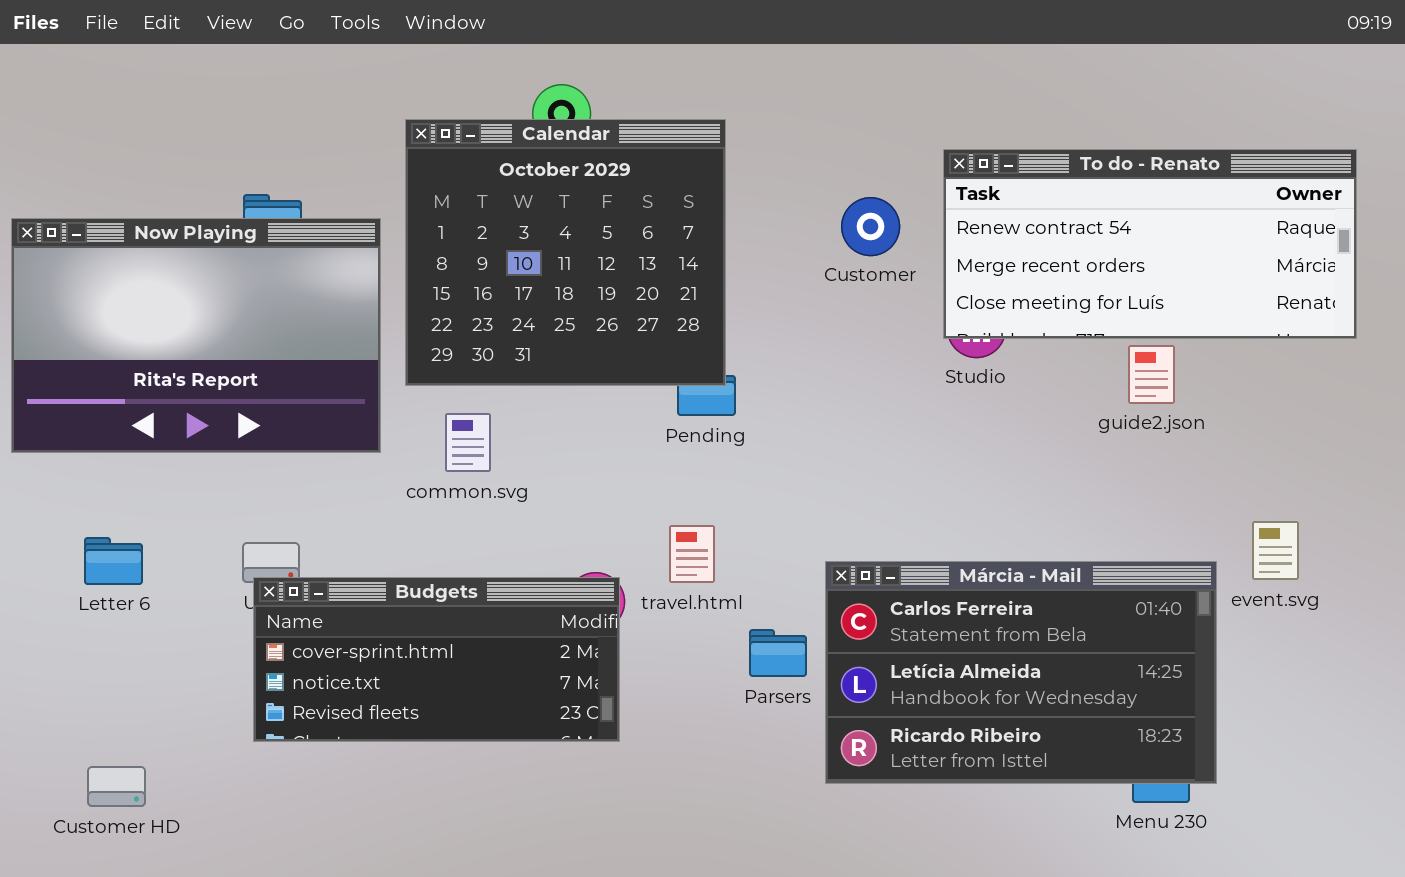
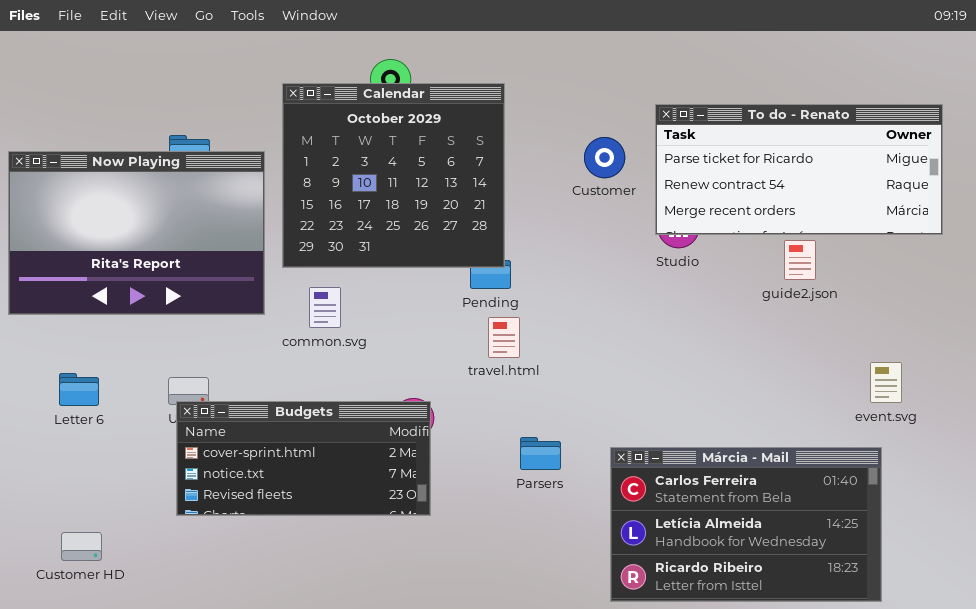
To do - Renato: [943,149,1357,339] -> [655,104,943,235], scrolled up 1 row
travel.html: [669,525,715,583] -> [488,317,520,358], moved
Márcia - Mail: [825,561,1217,784] -> [610,447,882,602], moved

